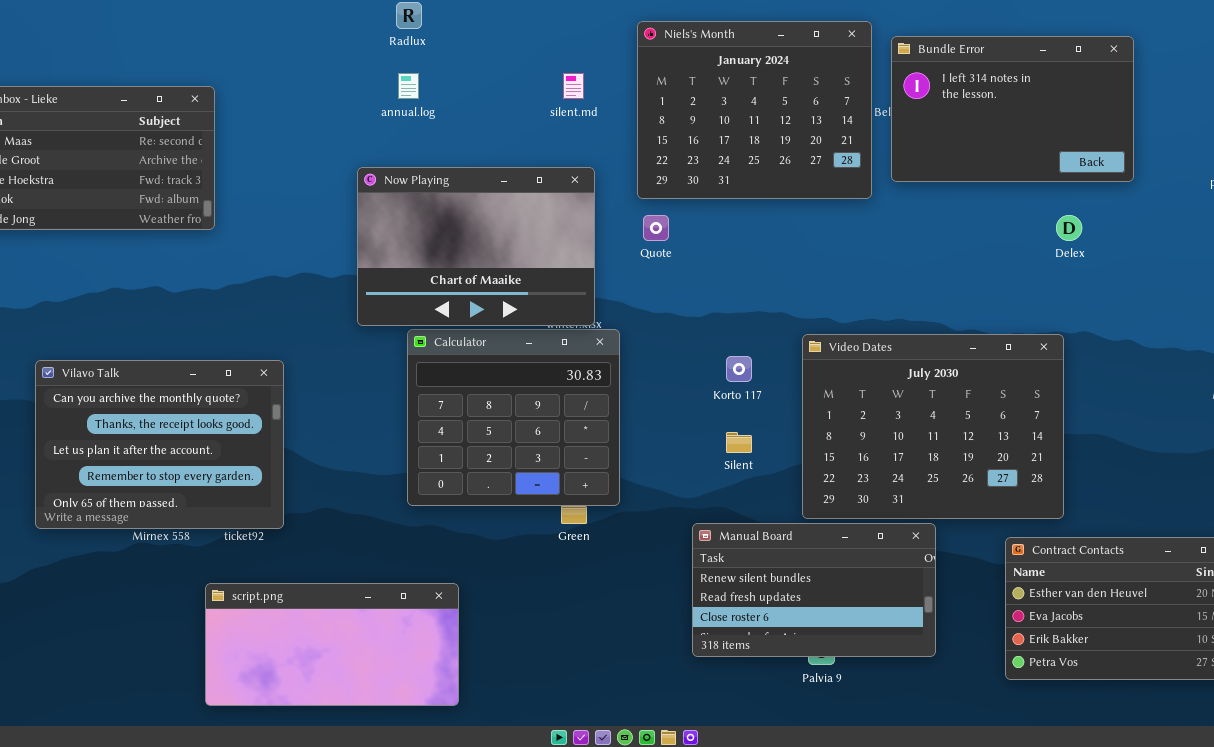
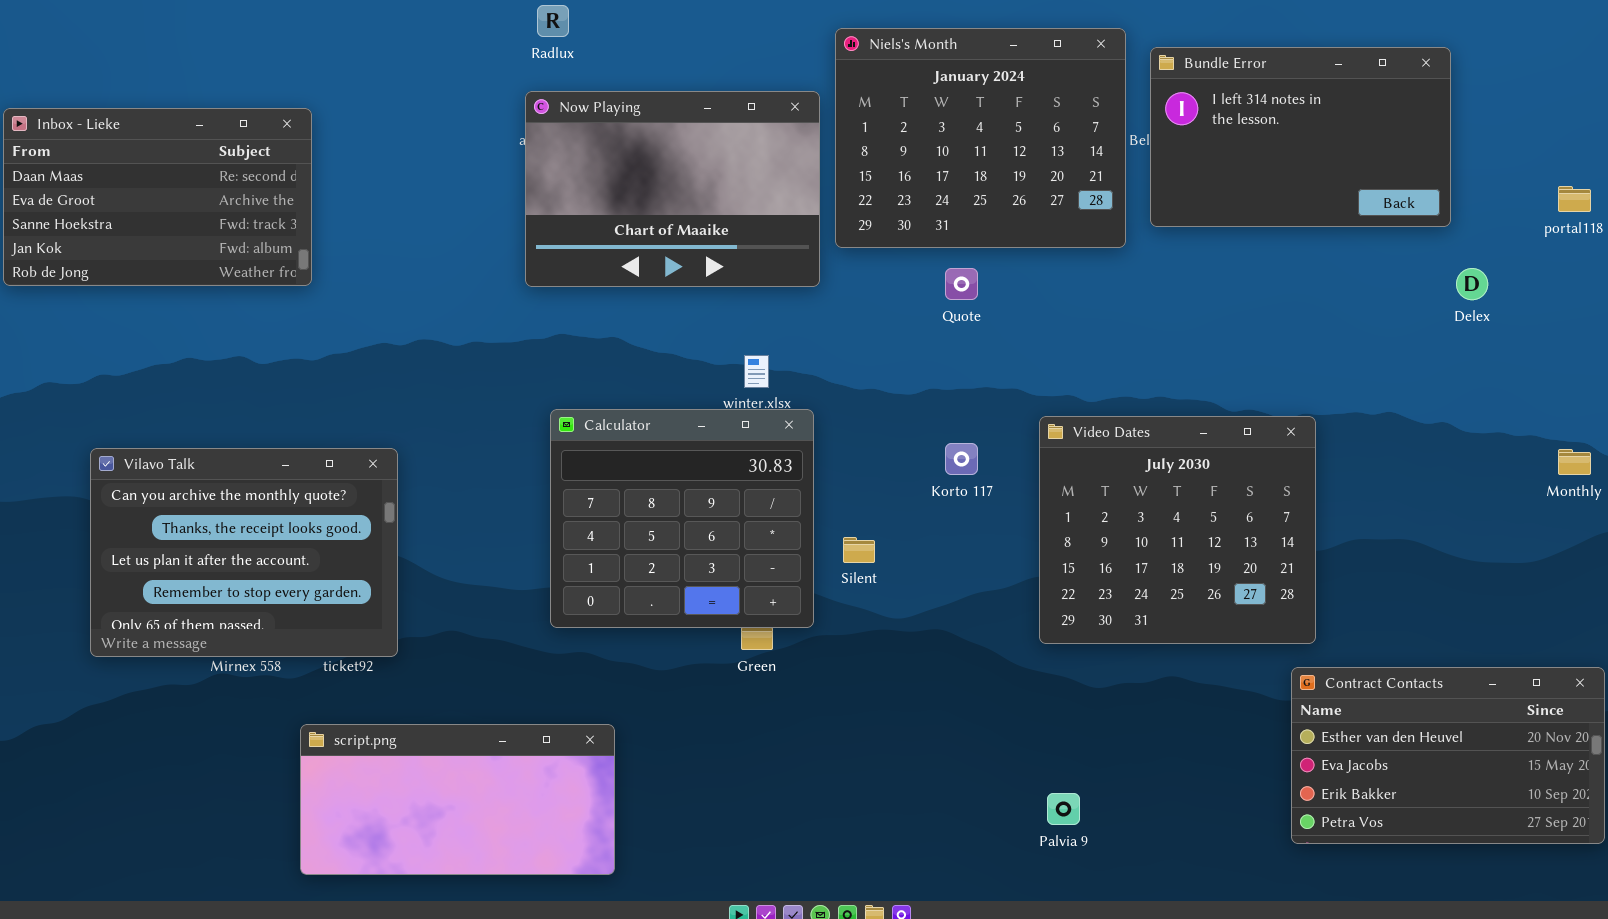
Now Playing: [357,167,595,326] -> [525,91,820,287], moved
Quote: [643,215,669,241] -> [945,268,978,300], moved
Delex: [1056,215,1082,241] -> [1456,268,1488,300], moved
Video Dates: [802,334,1064,519] -> [1039,416,1316,644], resized
Silent: [726,432,752,453] -> [843,537,875,563], moved
Manual Board: [692,523,936,657] -> none, closed

